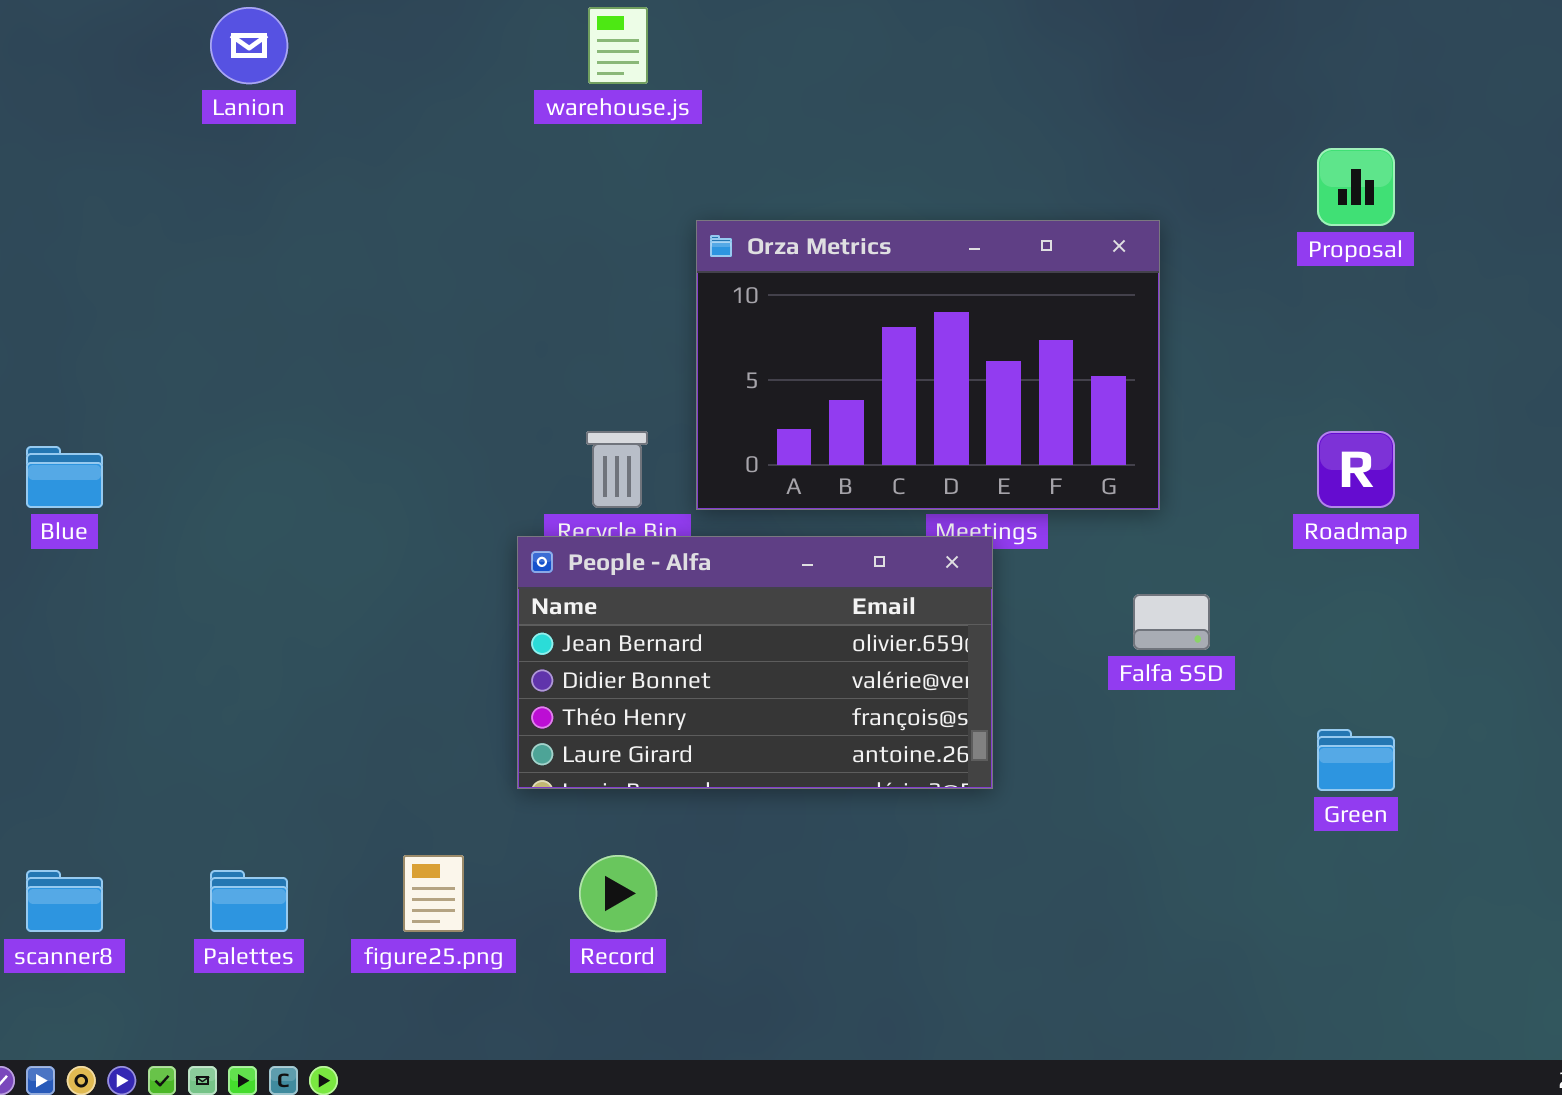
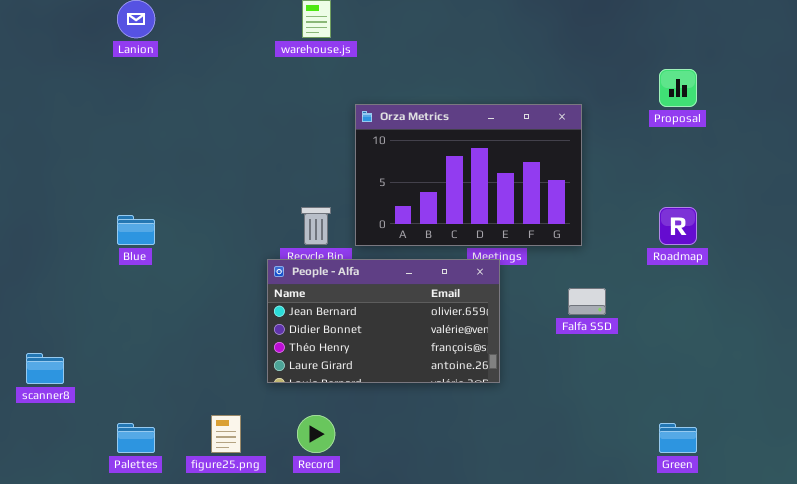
Blue: [26,446,103,508] -> [117,215,155,245], moved
Green: [1317,729,1395,791] -> [659,423,697,453], moved
scanner8: [26,870,103,932] -> [26,353,64,384], moved

